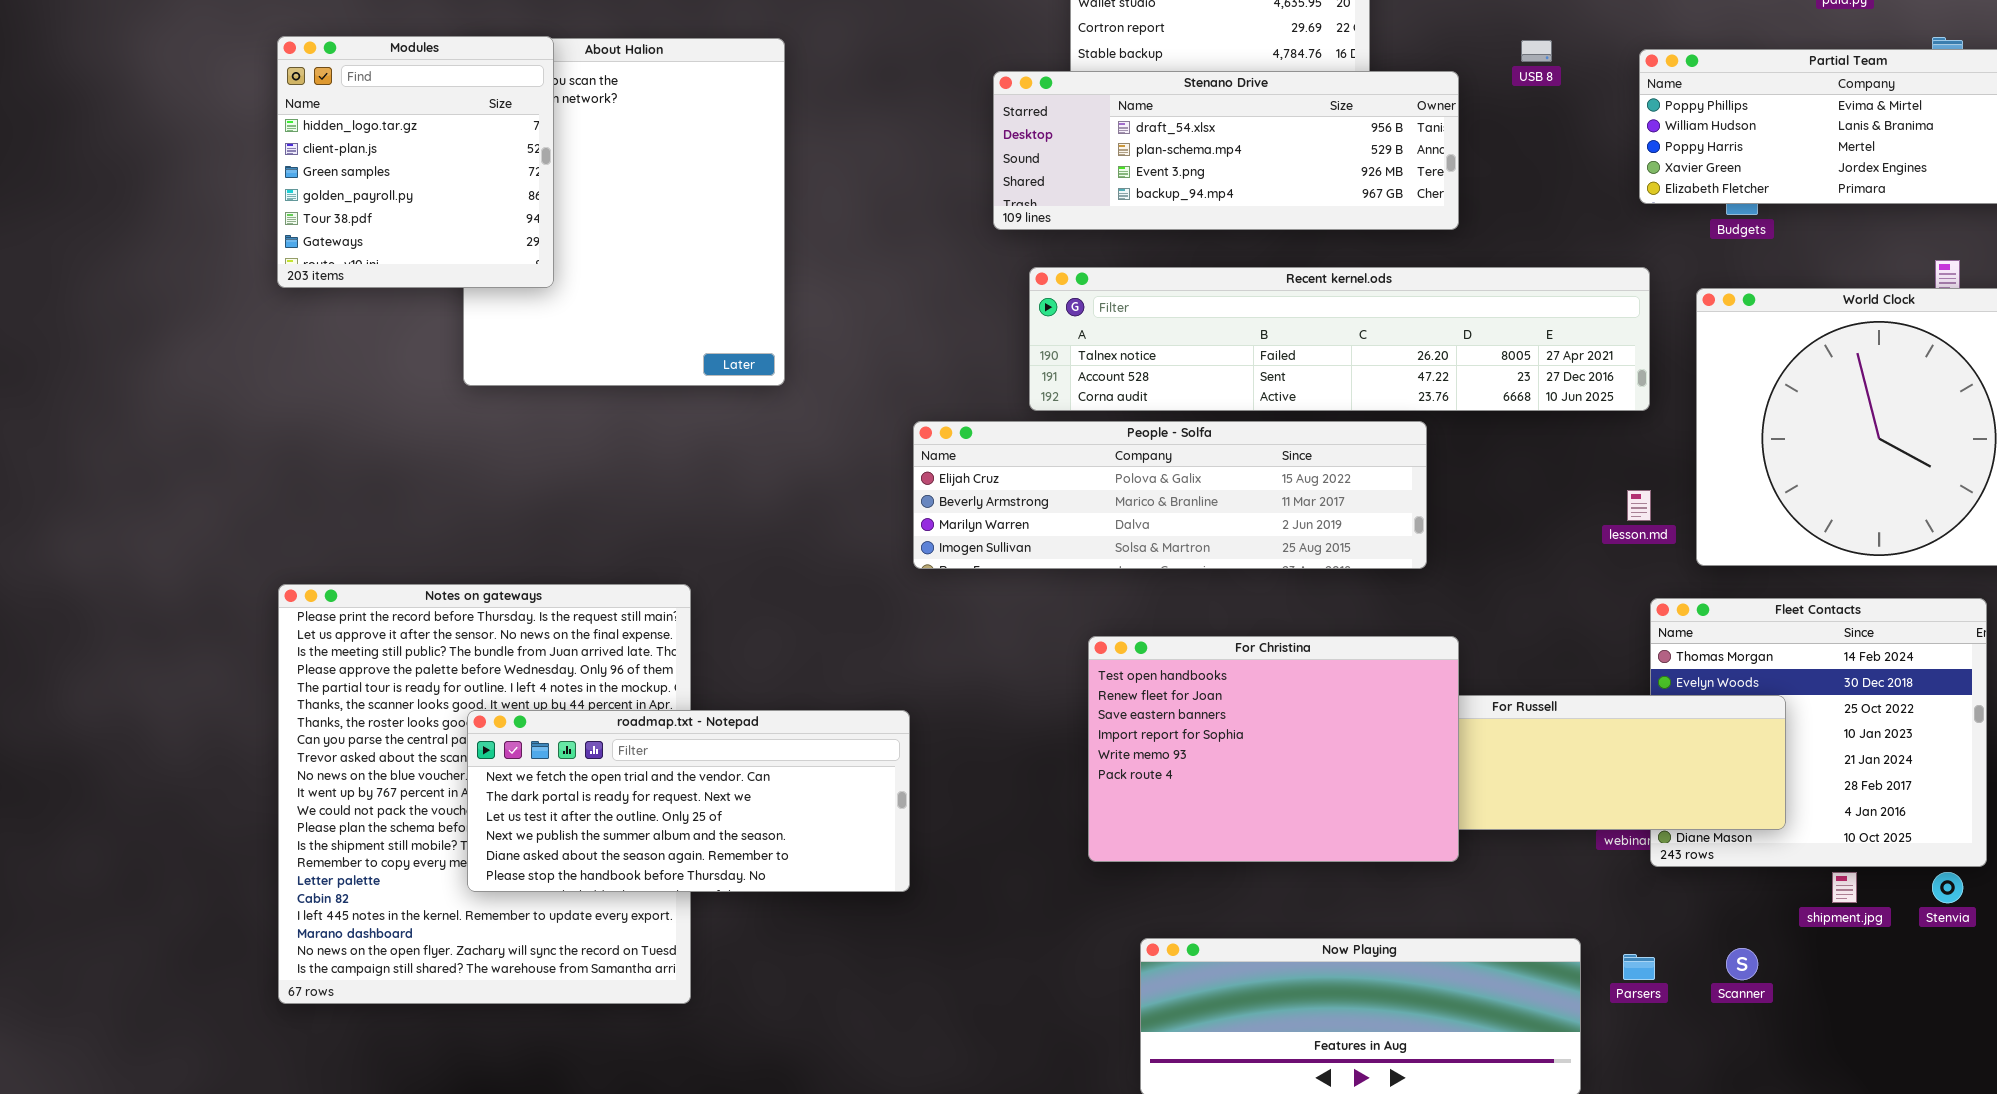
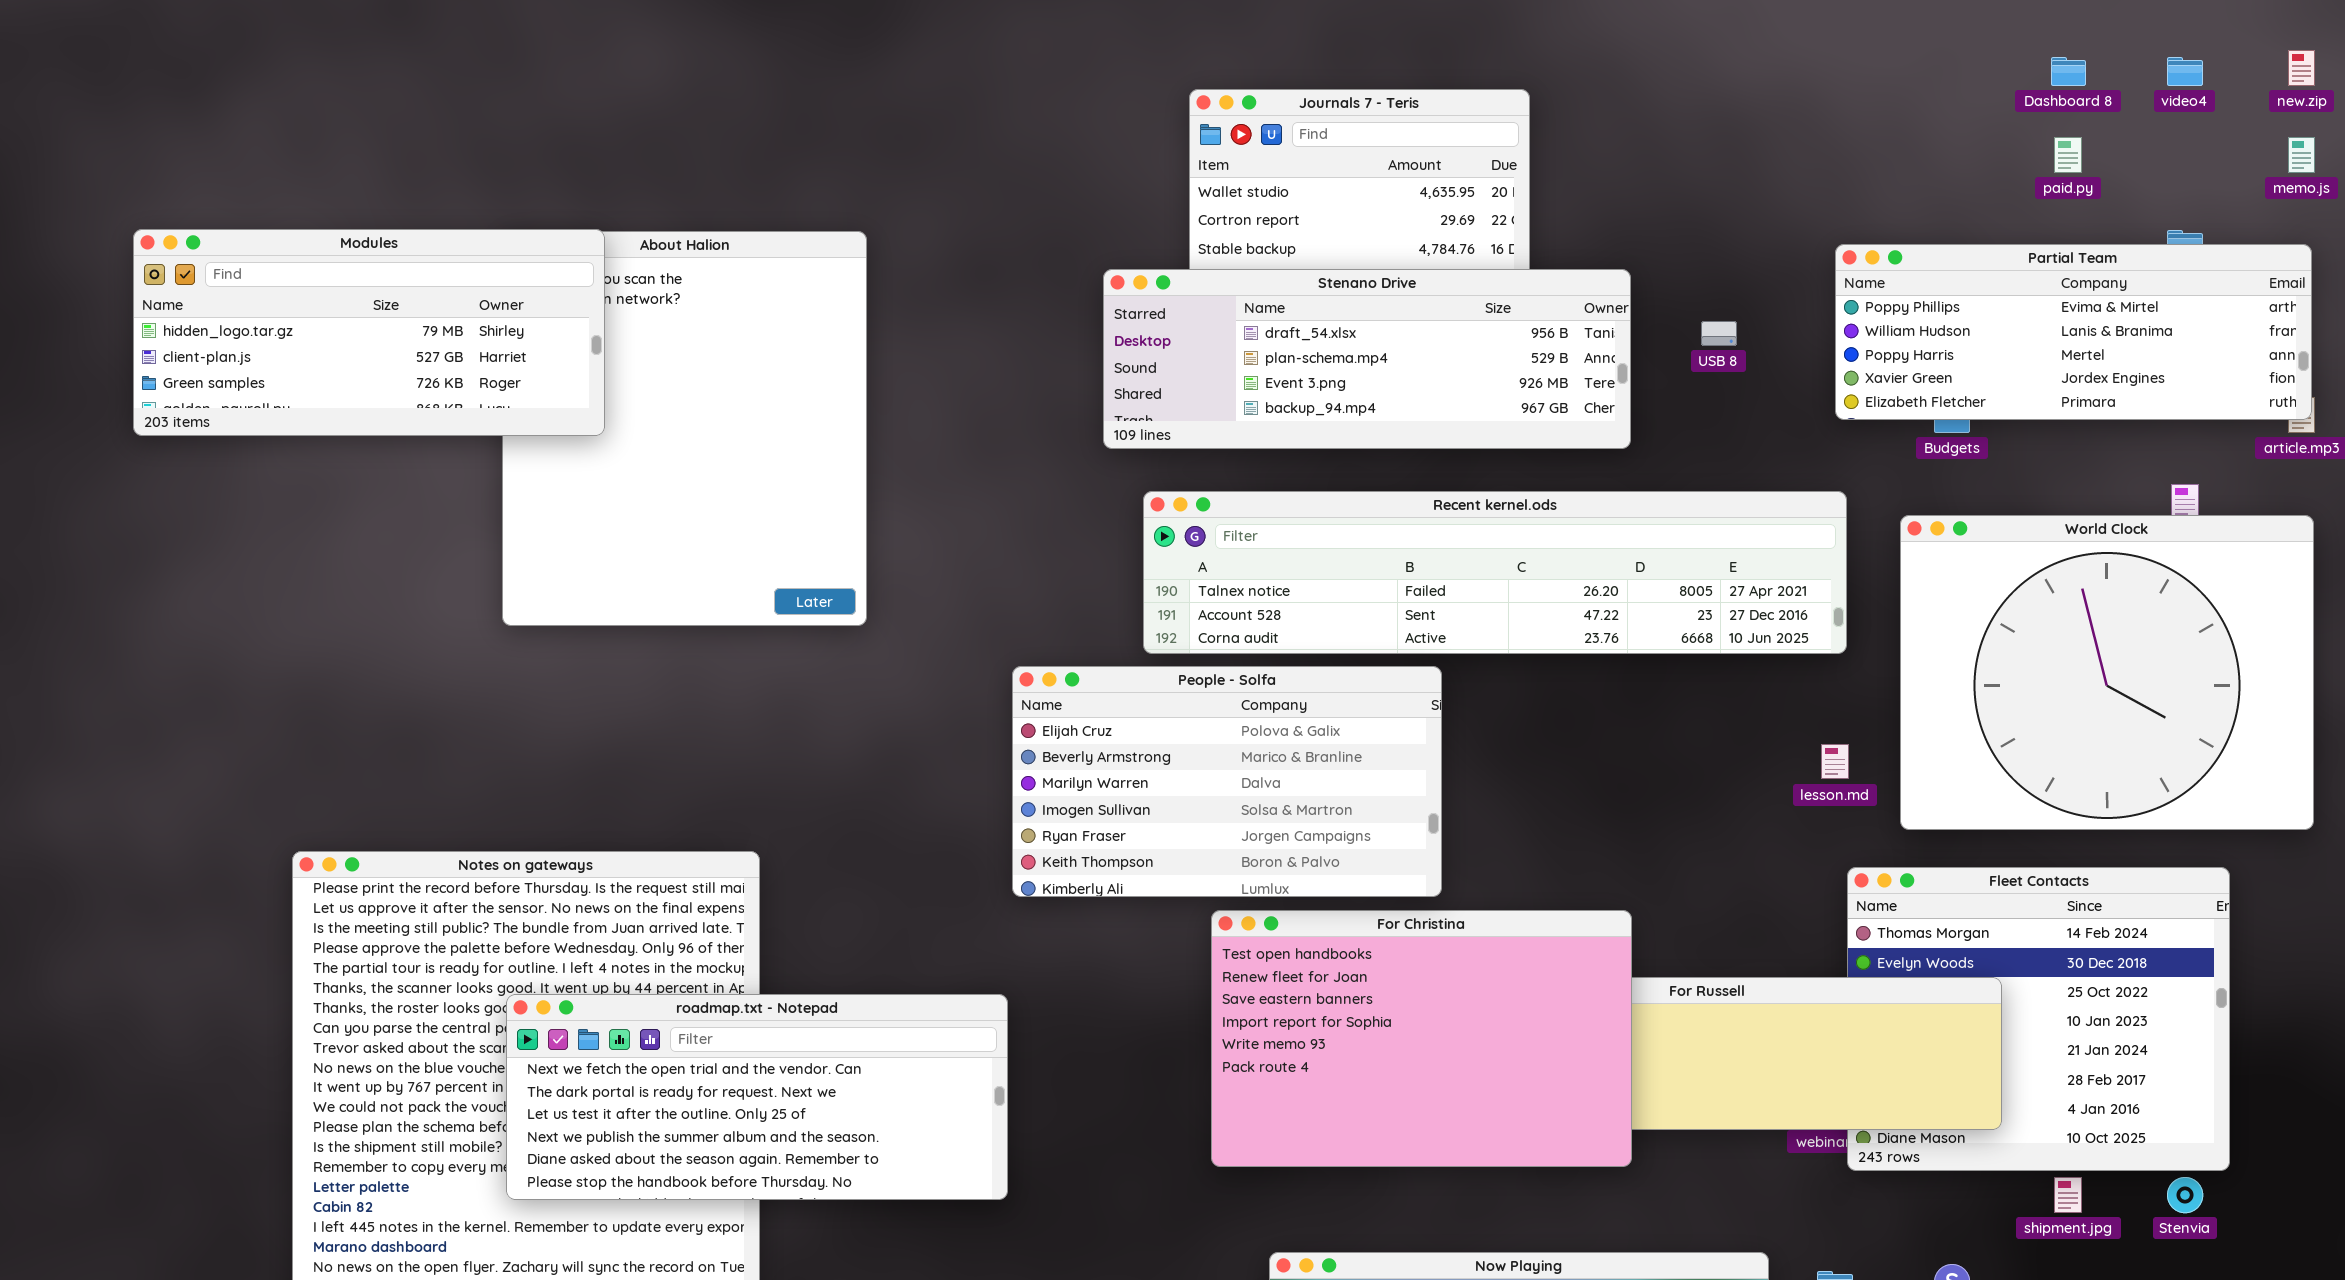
Modules: [277,36,554,288] -> [133,229,605,436], resized
USB 8: [1521,40,1552,62] -> [1701,321,1737,346], moved
People - Solfa: [913,421,1427,569] -> [1012,666,1442,897], resized

